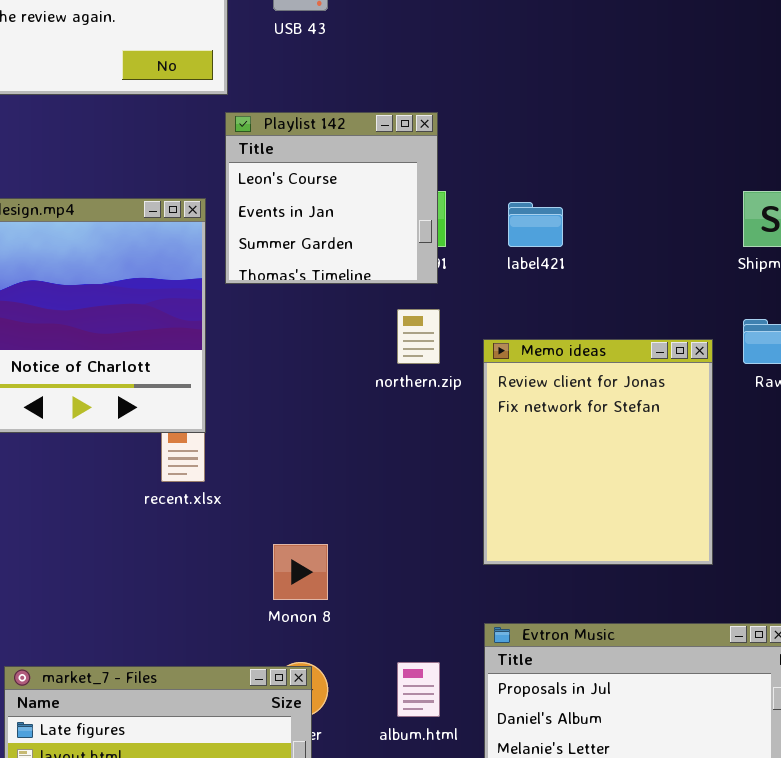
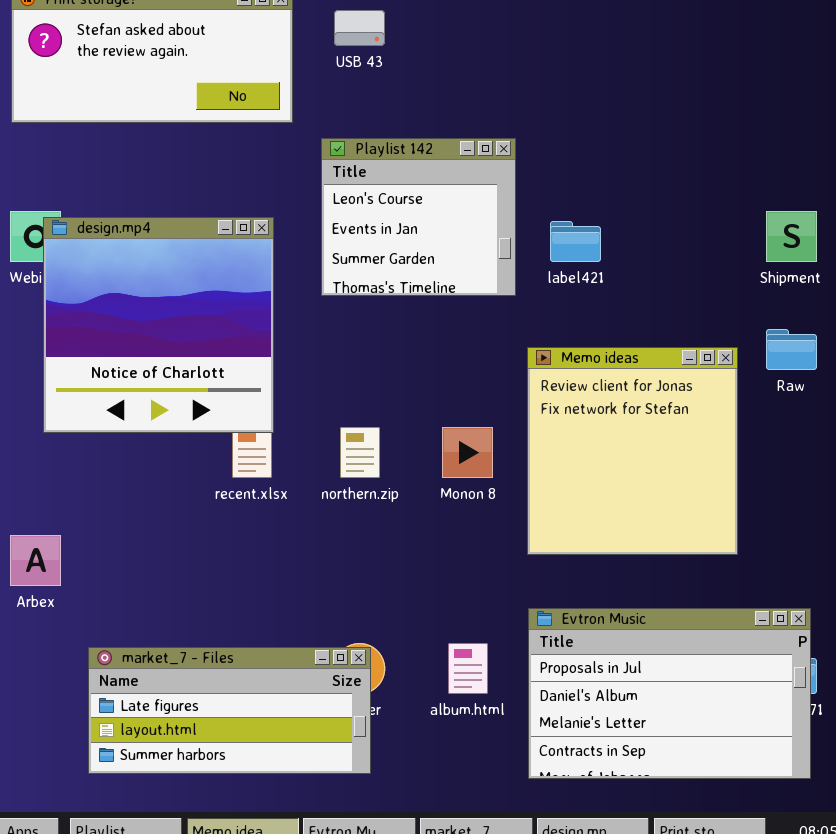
Playlist 142: [225,112,438,284] -> [321,138,516,296], moved
northern.zip: [397,309,440,364] -> [340,427,380,478], moved
Monon 8: [273,544,328,600] -> [442,427,493,478], moved

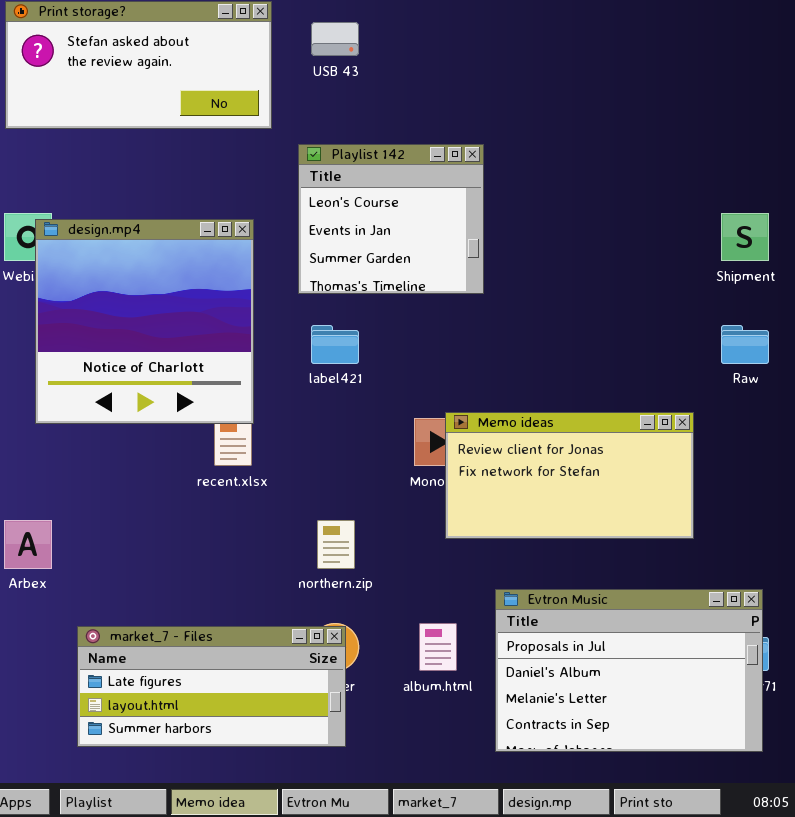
label421: [550,221,601,262] -> [311,325,359,364], moved
Memo ideas: [527,347,738,555] -> [445,412,694,539], resized
northern.zip: [340,427,380,478] -> [317,520,355,569], moved

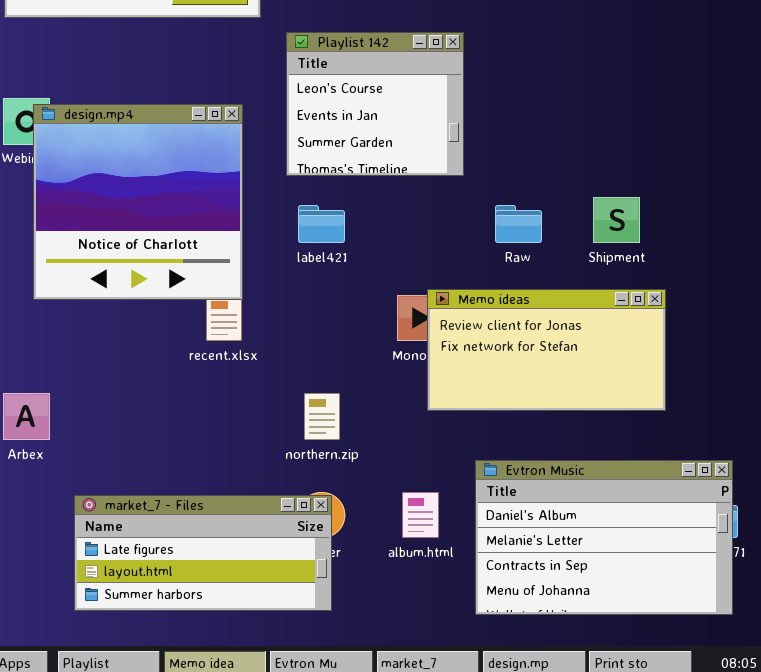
Shipment: [721,213,769,261] -> [593,197,640,243], moved
Raw: [721,325,769,364] -> [495,205,542,243], moved
Evtron Music: [495,589,763,752] -> [475,460,733,615], scrolled down 1 row

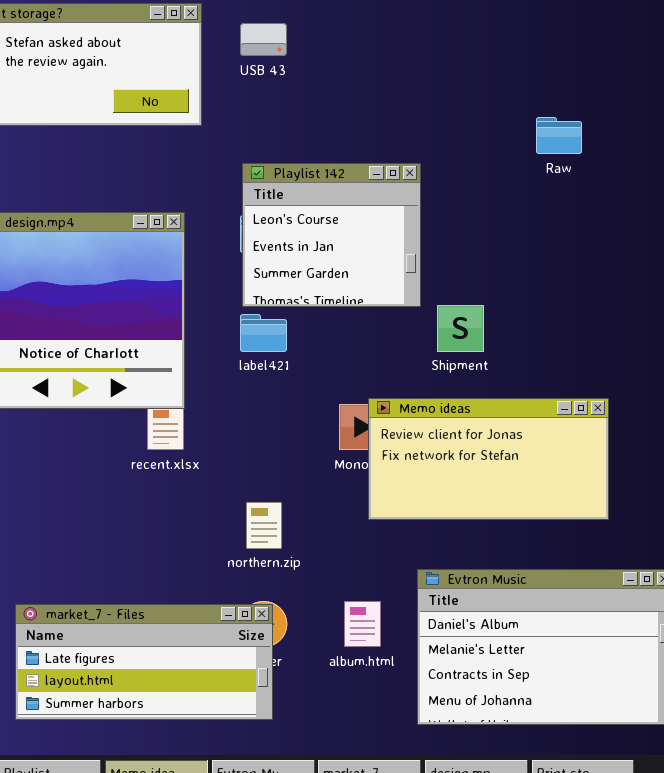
Playlist 142: [286,32,464,176] -> [242,163,421,307], moved
Shipment: [593,197,640,243] -> [437,305,484,352], moved
Raw: [495,205,542,243] -> [536,117,582,154], moved

